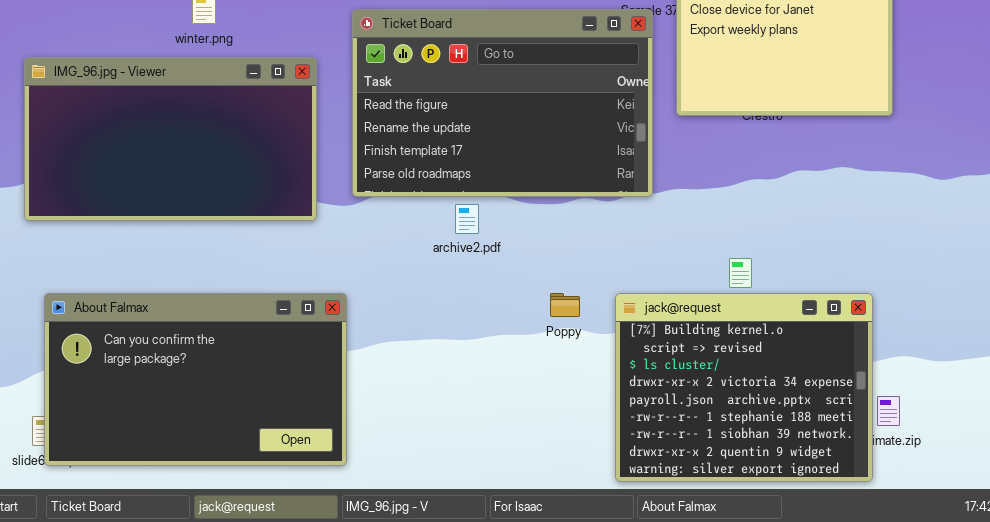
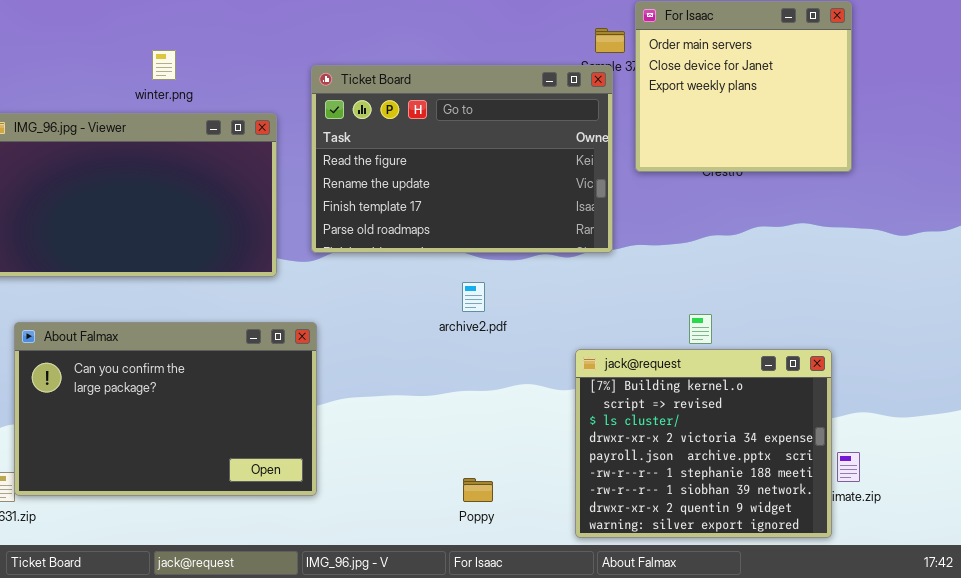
archive2.pdf: [455,204,479,234] -> [462,282,485,312], moved
About Falmax: [44,293,347,466] -> [14,322,317,496], moved
Poppy: [550,293,580,317] -> [463,478,493,502], moved

